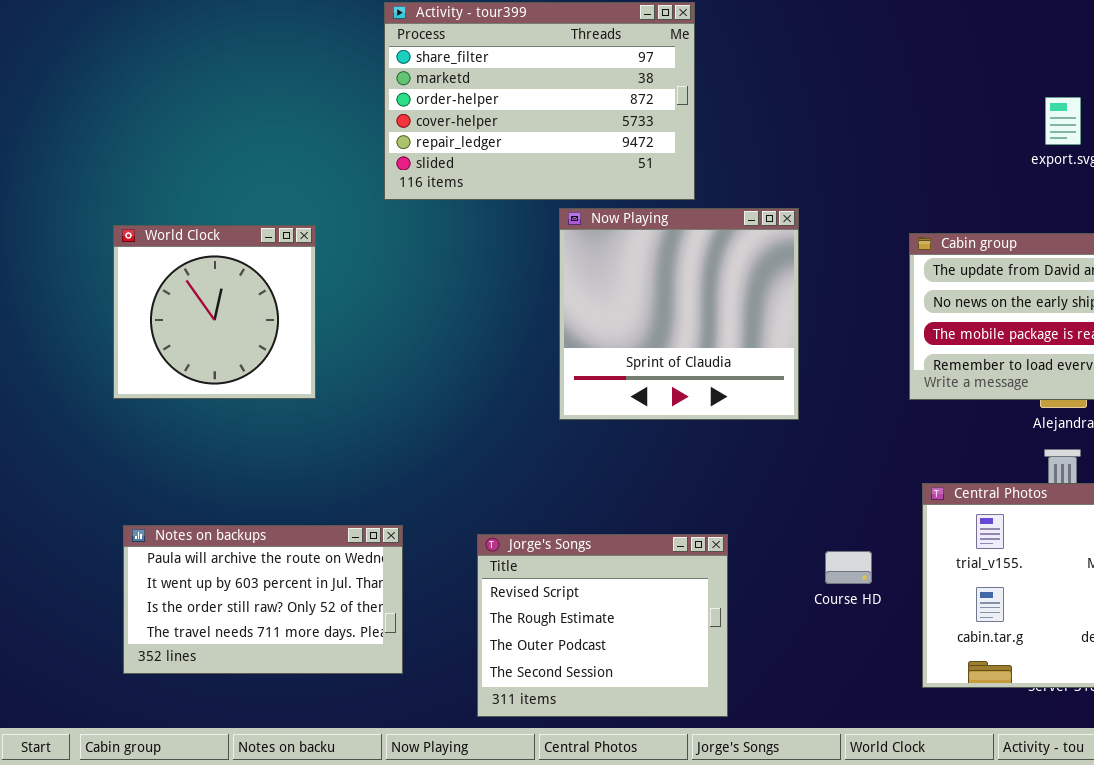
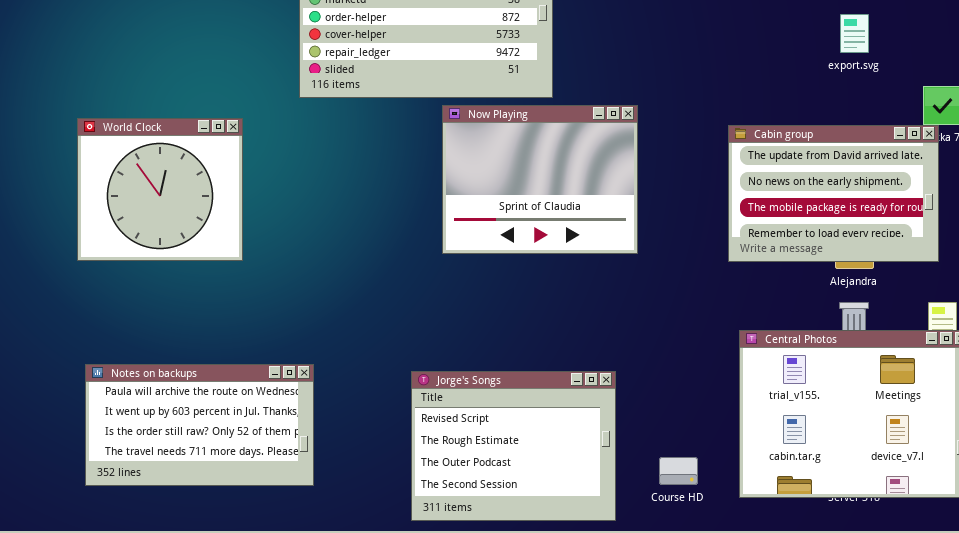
Now Playing: [559,208,799,420] -> [442,105,638,254], resized
Jorge's Songs: [477,534,728,717] -> [411,371,616,521], moved
Course HD: [825,551,872,584] -> [659,457,698,485], moved

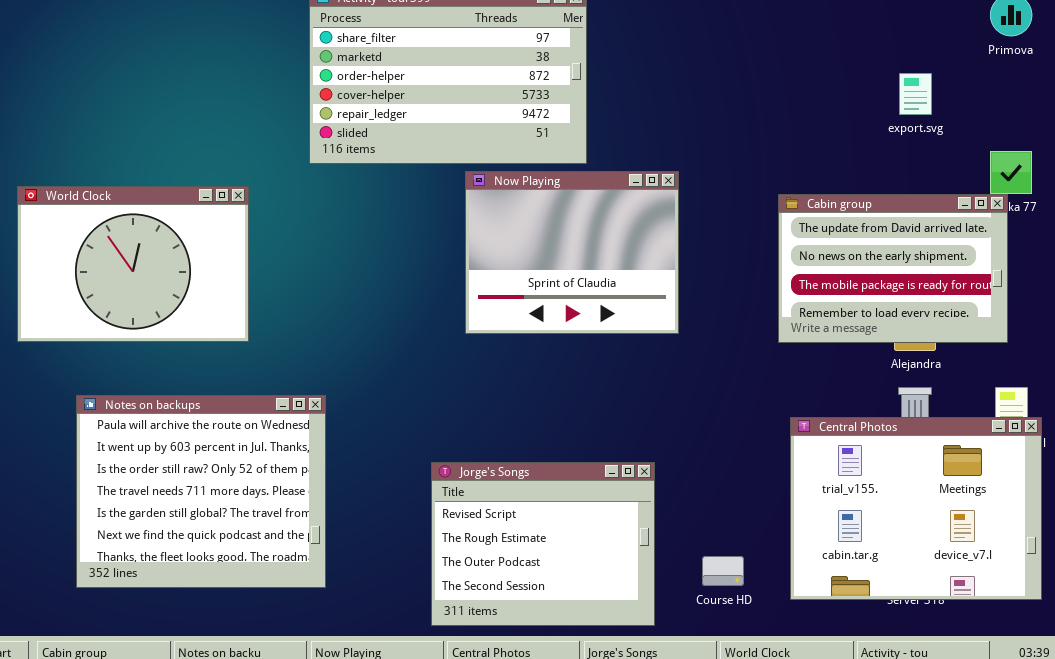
World Clock: [77,118,243,261] -> [17,186,249,342], resized
Notes on backups: [85,364,314,486] -> [76,395,326,588], resized

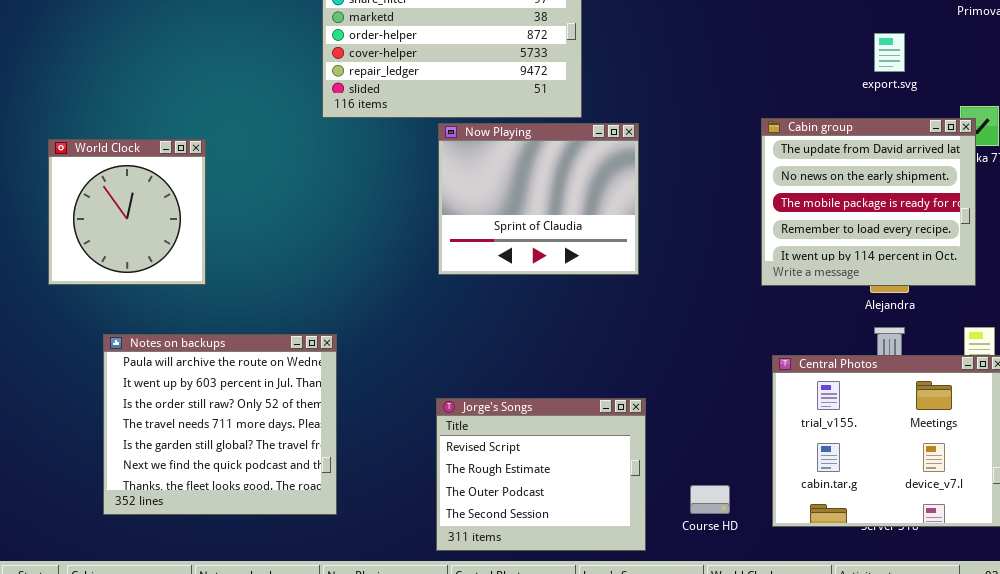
Now Playing: [465,171,679,334] -> [438,123,639,275], moved
World Clock: [17,186,249,342] -> [48,139,206,285], resized
Cabin group: [778,194,1008,343] -> [761,118,976,286], resized

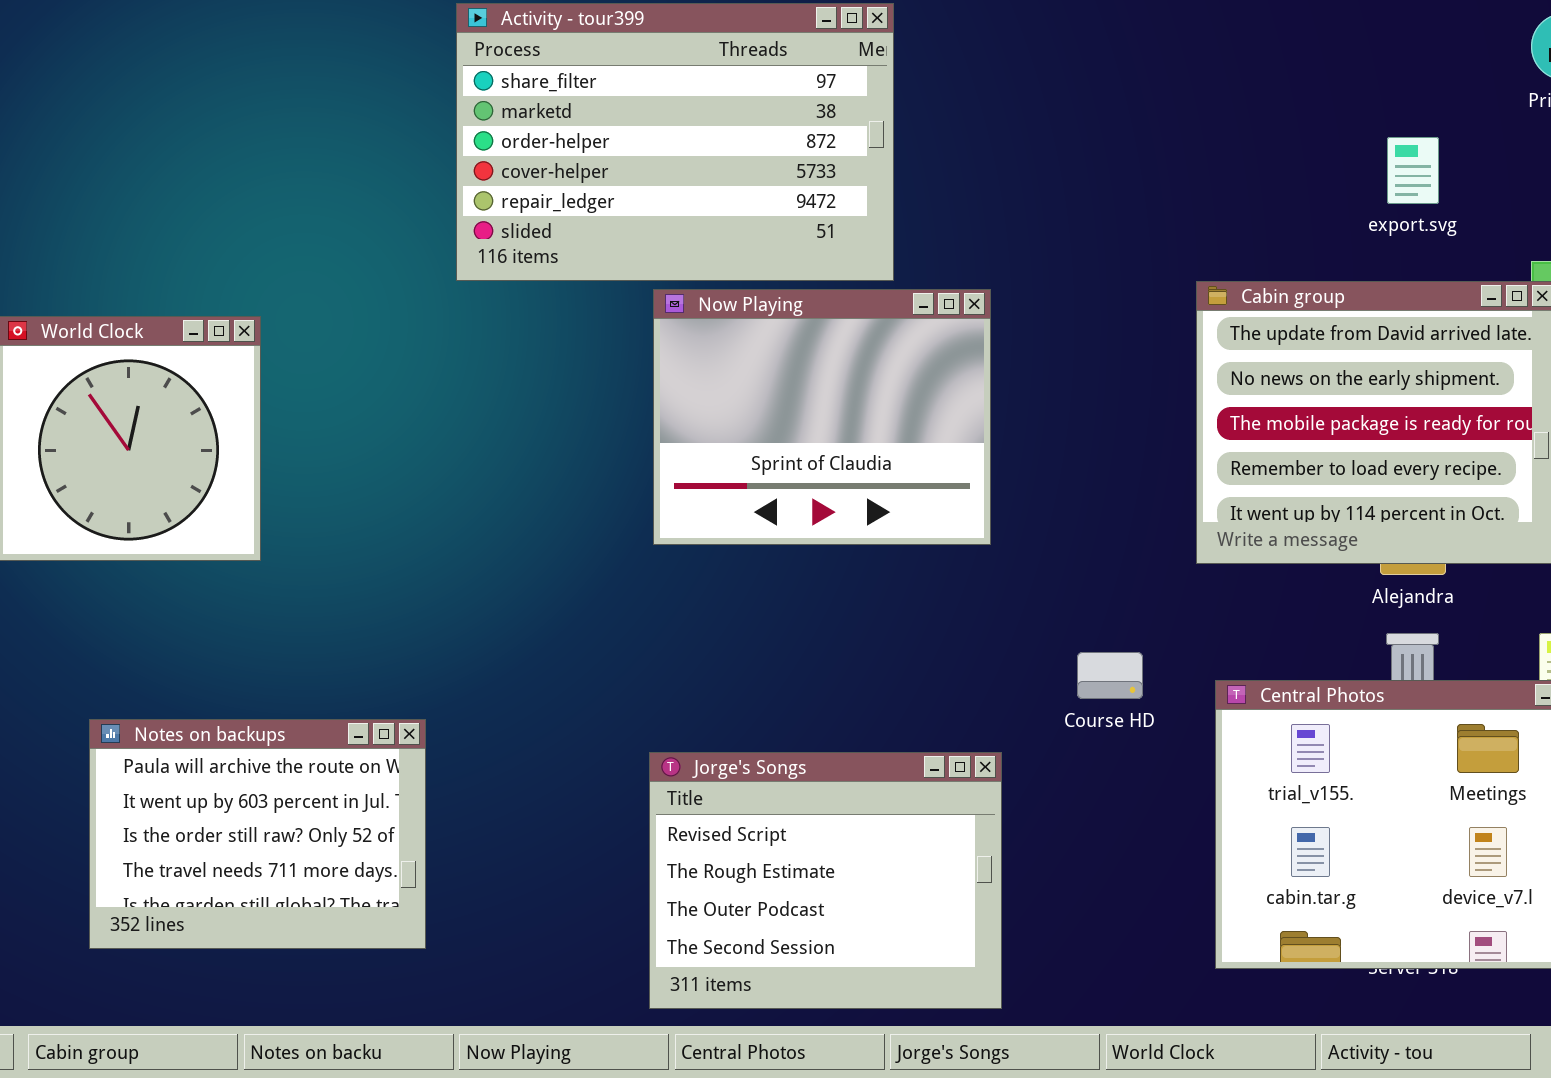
Notes on backups: [103,334,337,515] -> [89,719,426,949], resized
Course HD: [690,485,730,514] -> [1077,652,1143,699], moved

